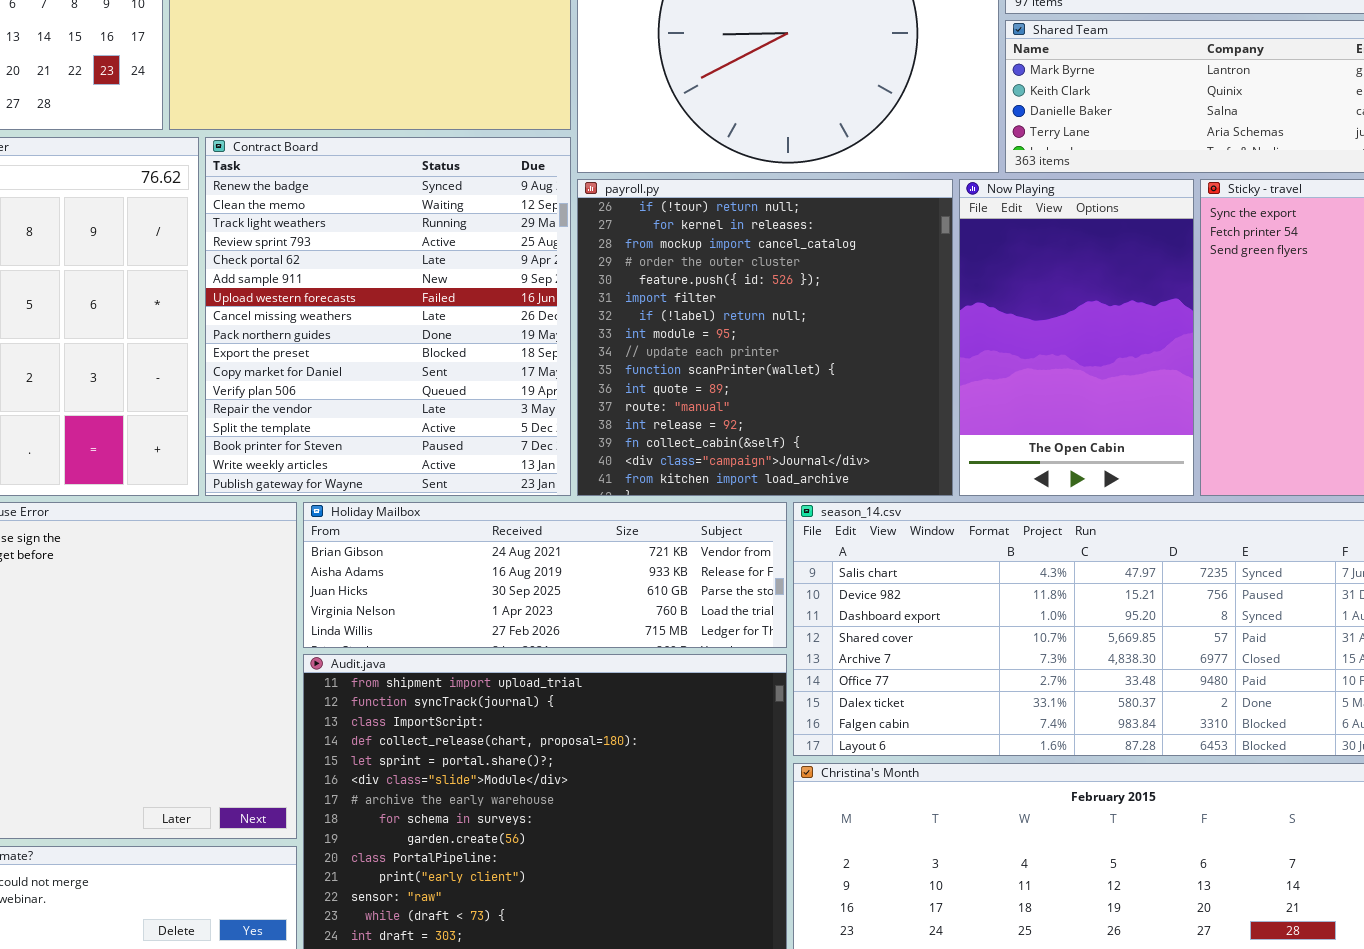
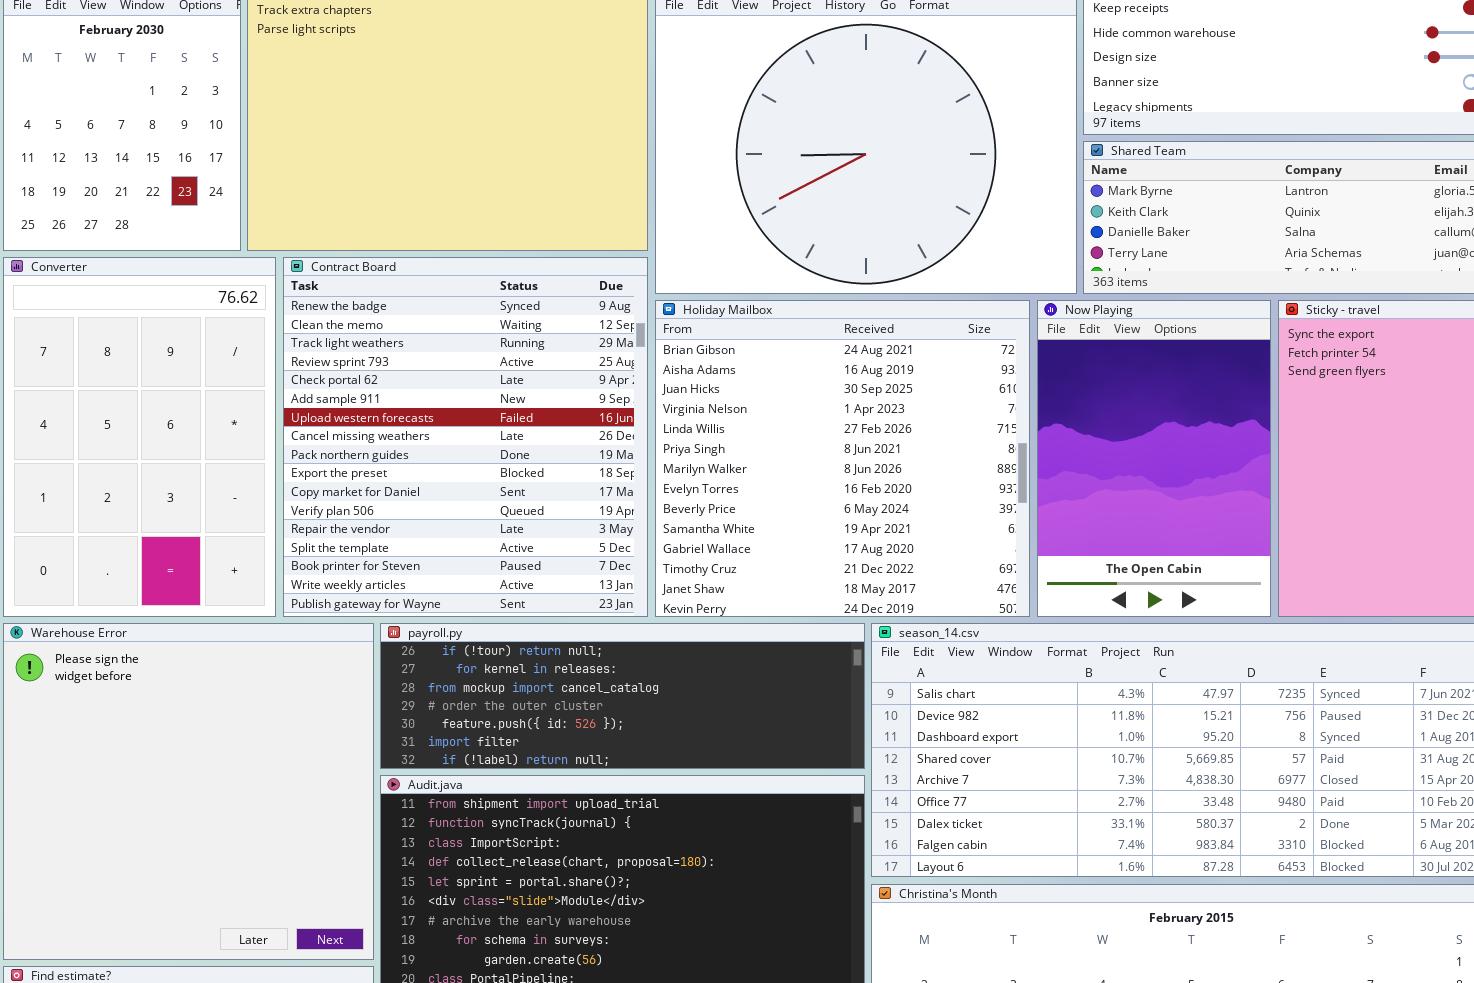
payroll.py: [577,179,953,496] -> [380,623,865,769], moved, resized
Holiday Mailbox: [303,502,787,648] -> [655,300,1030,617], moved, resized

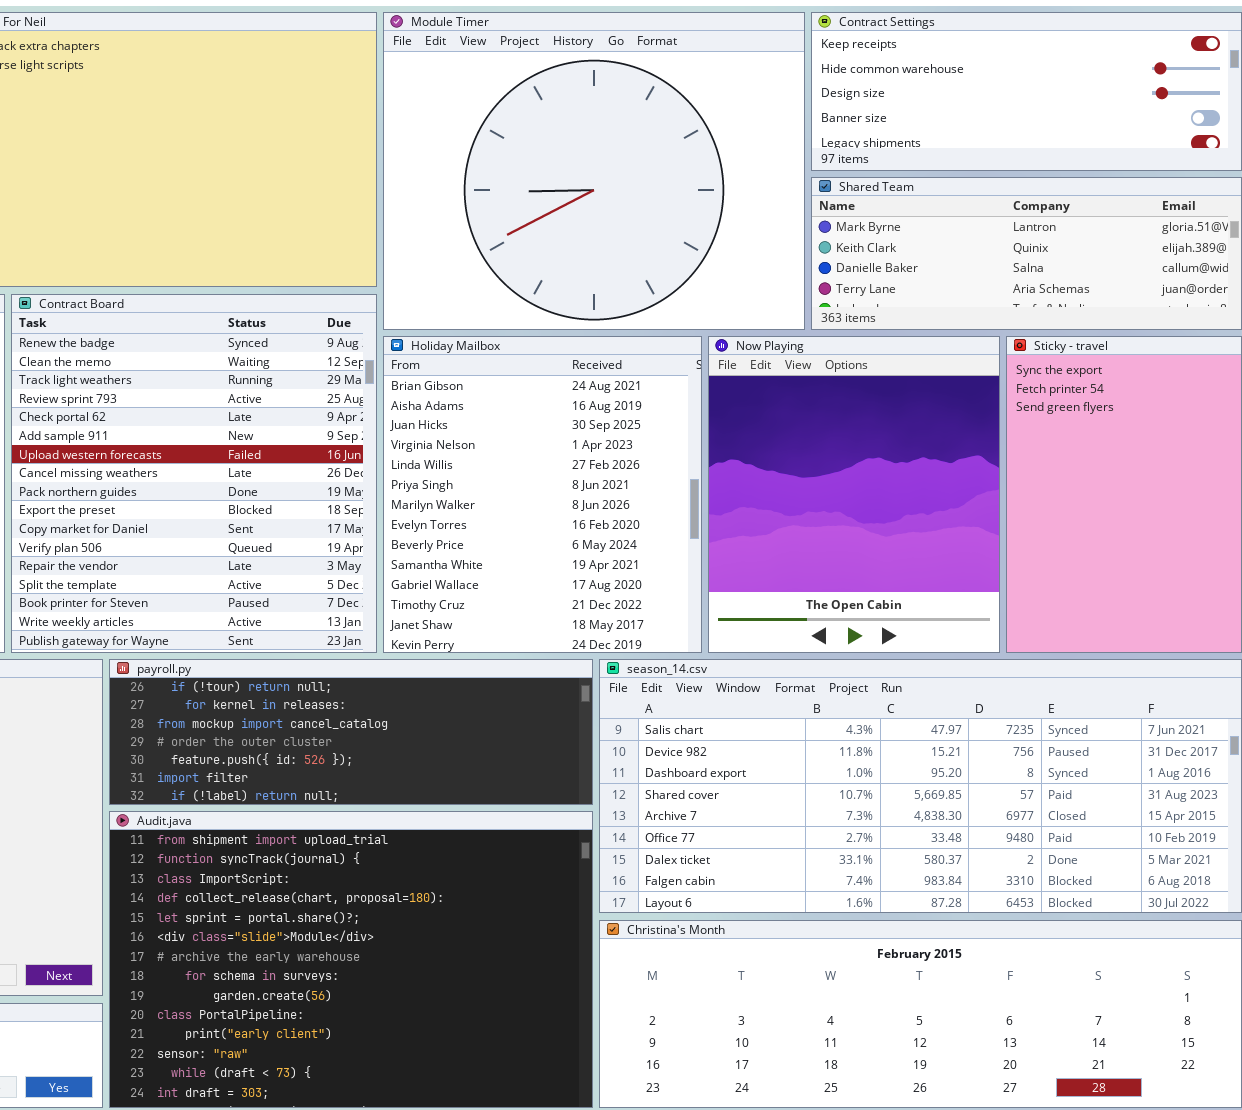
Holiday Mailbox: [655,300,1030,617] -> [383,336,702,653], resized
Now Playing: [1037,300,1271,617] -> [708,336,1000,653], resized

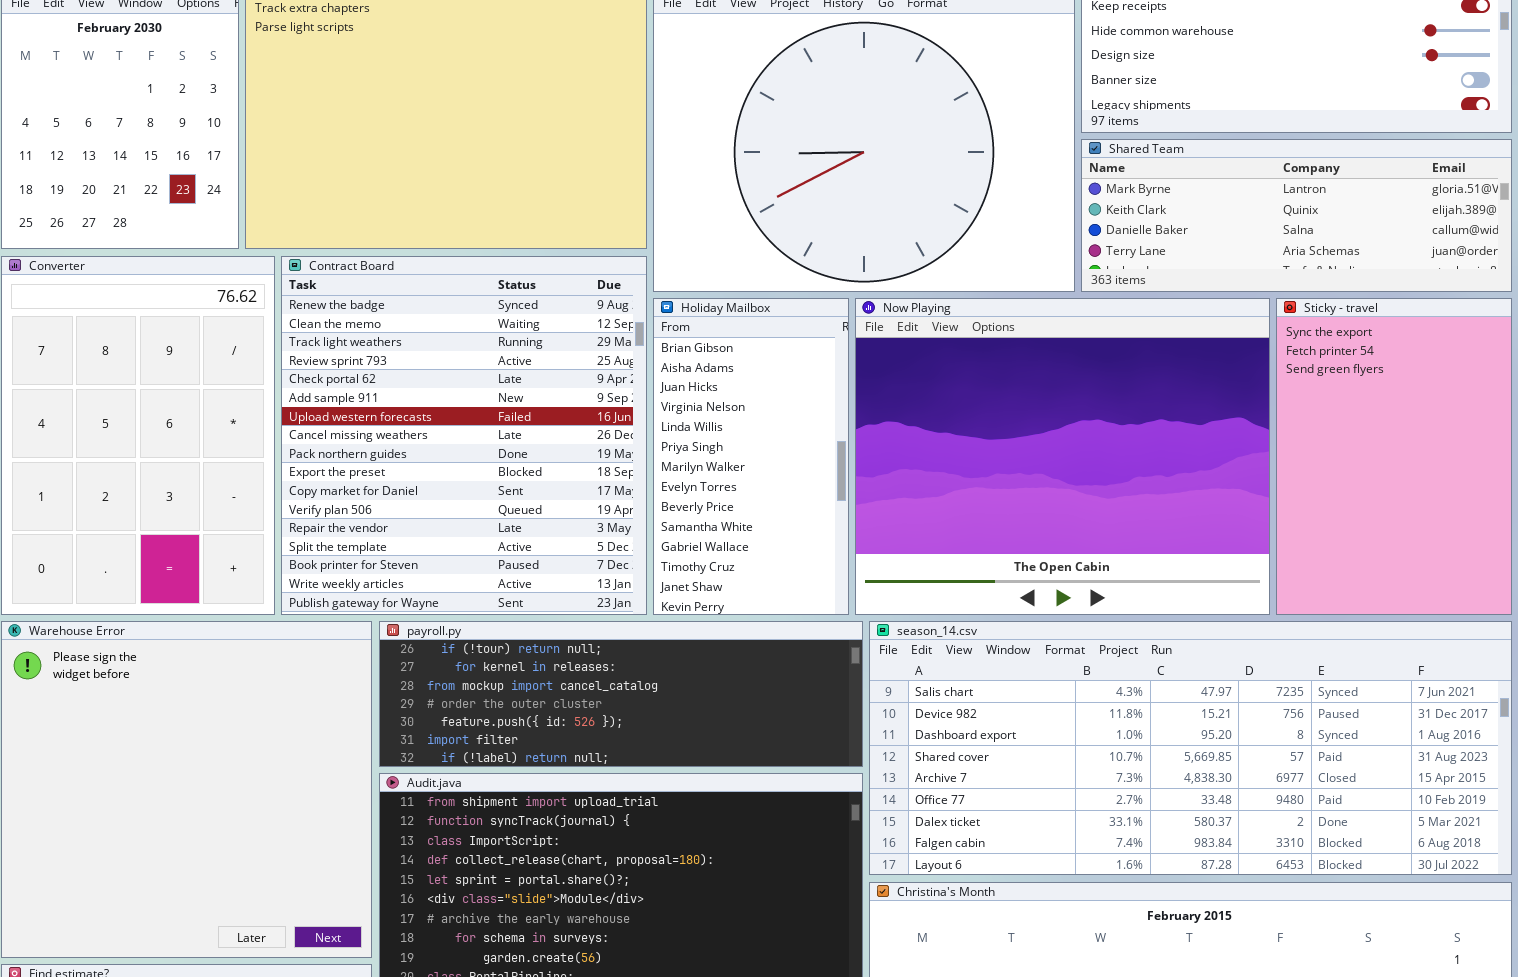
Holiday Mailbox: [383,336,702,653] -> [653,298,849,615], resized
Now Playing: [708,336,1000,653] -> [855,298,1270,615], resized

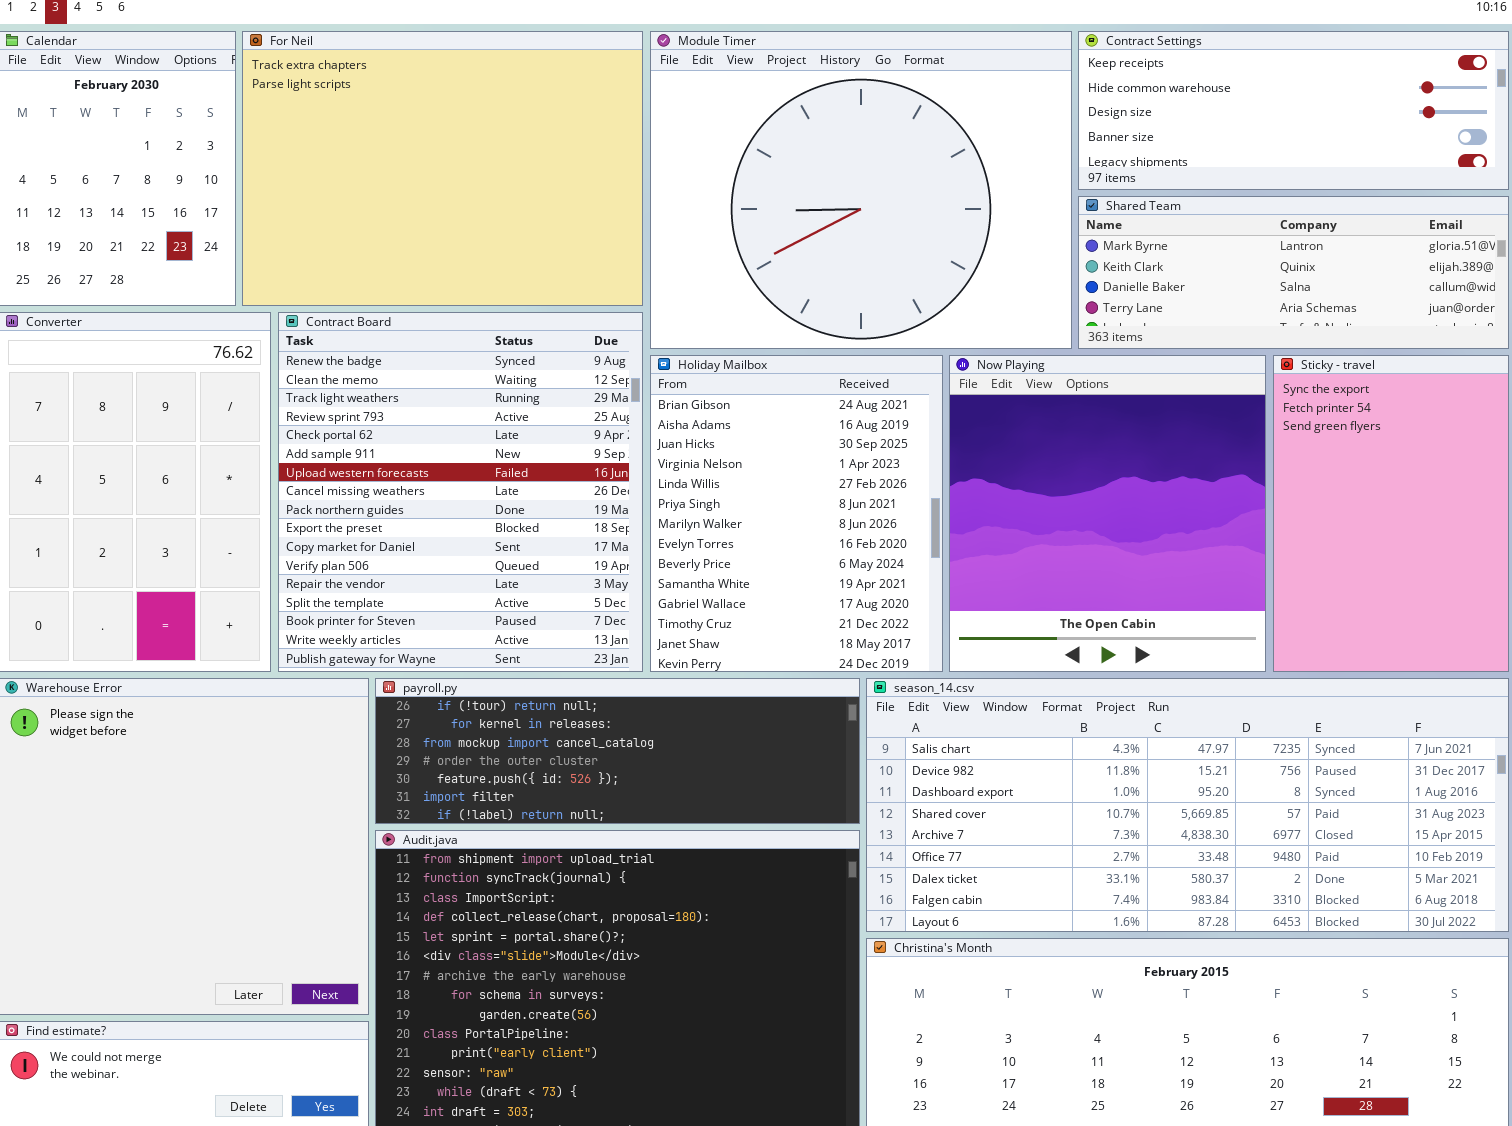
Holiday Mailbox: [653,298,849,615] -> [650,355,943,672], resized
Now Playing: [855,298,1270,615] -> [949,355,1266,672], resized

